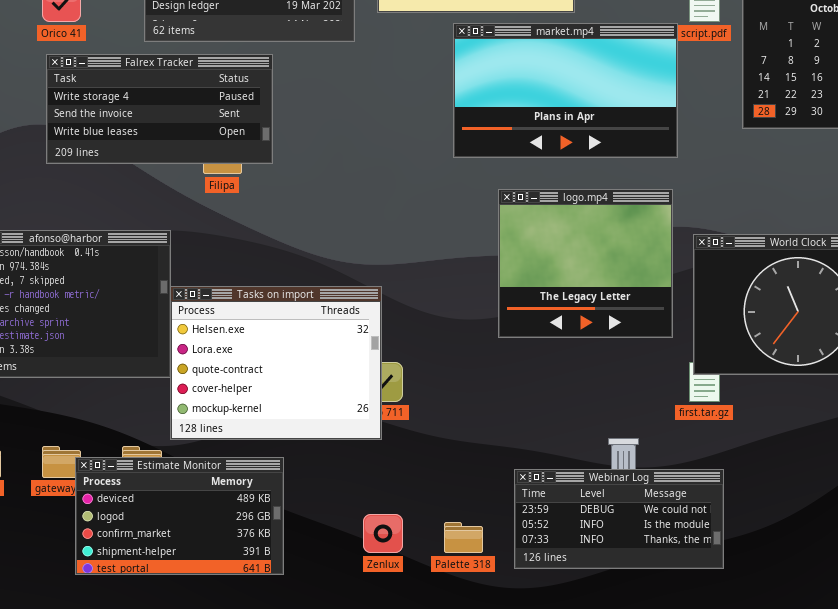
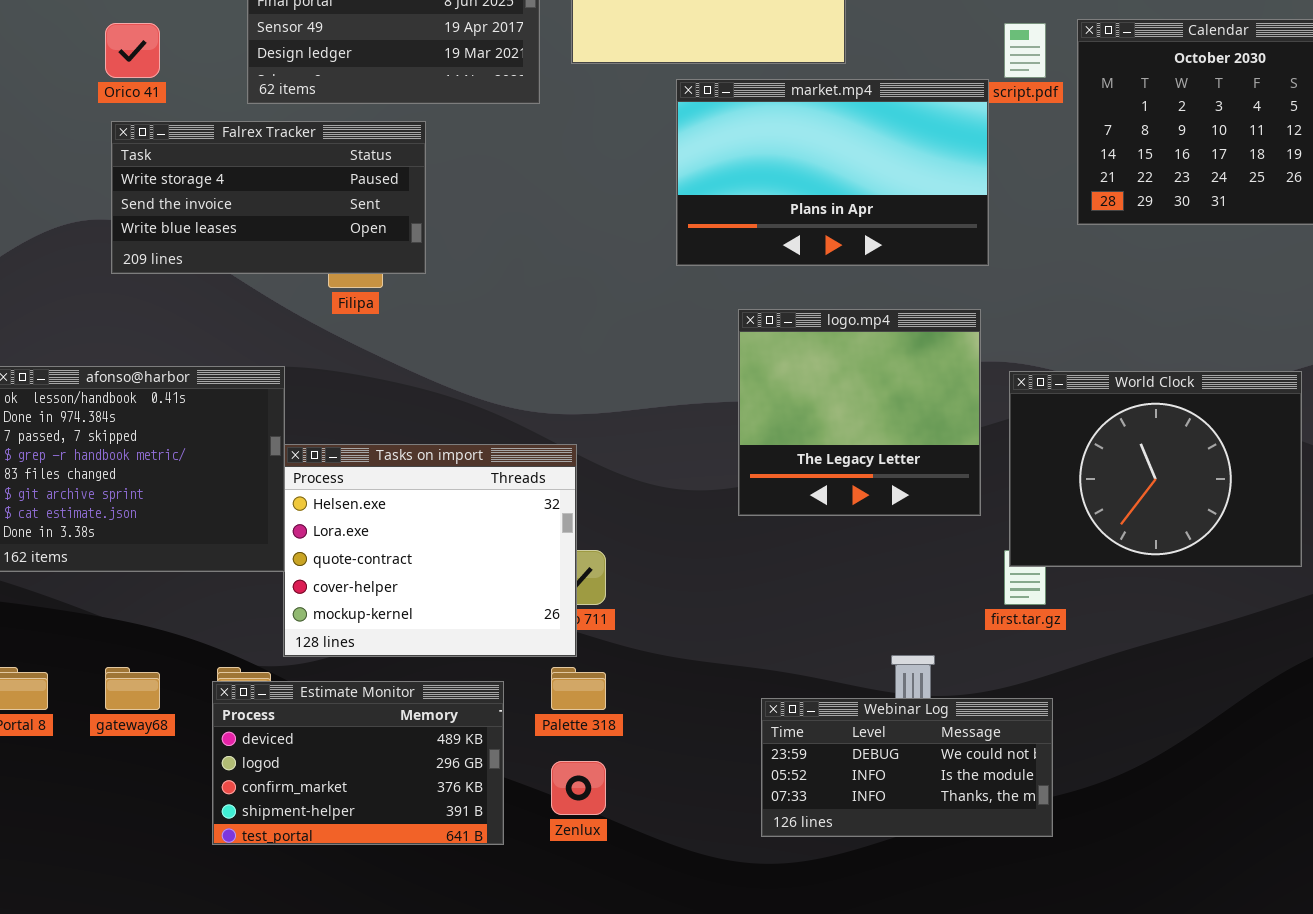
Estimate Monitor: [75,457,284,575] -> [212,681,504,845], moved
Palette 318: [444,522,483,553] -> [551,667,606,710], moved

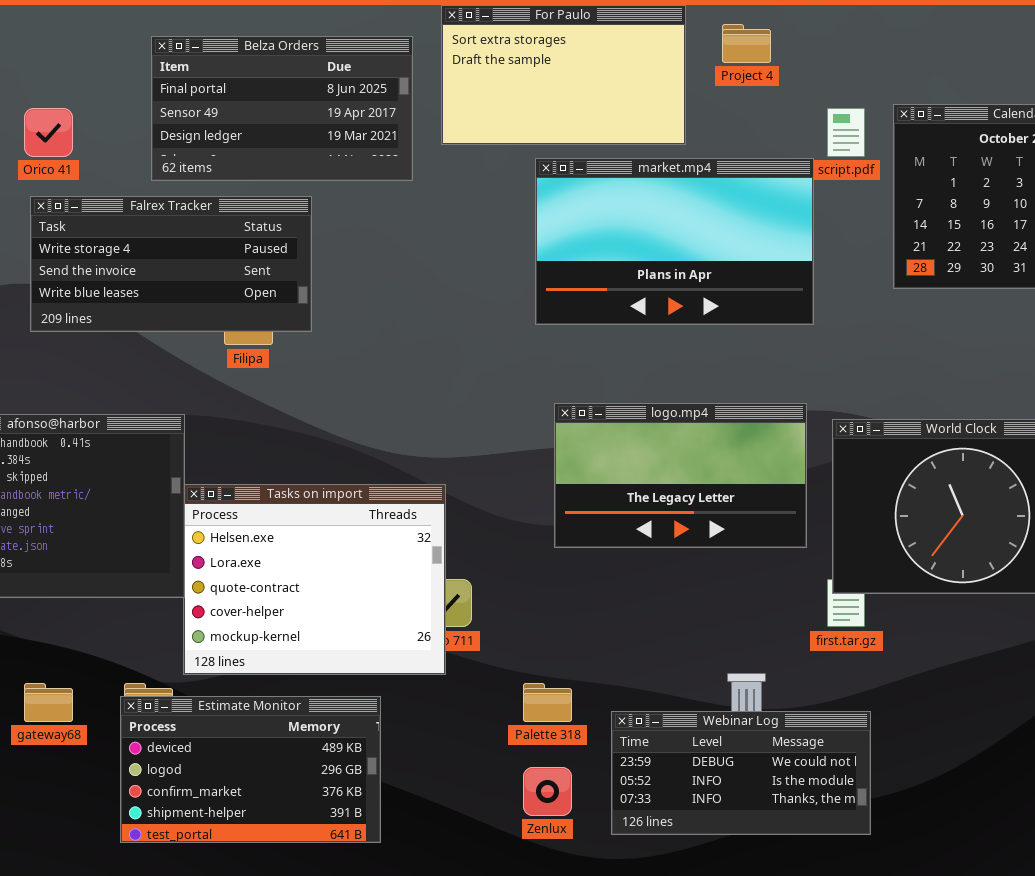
logo.mp4: [738,309,981,516] -> [554,403,807,548], resized
Palette 318: [551,667,606,710] -> [523,683,572,722], moved
Zenlux: [551,761,606,815] -> [523,767,572,816], moved

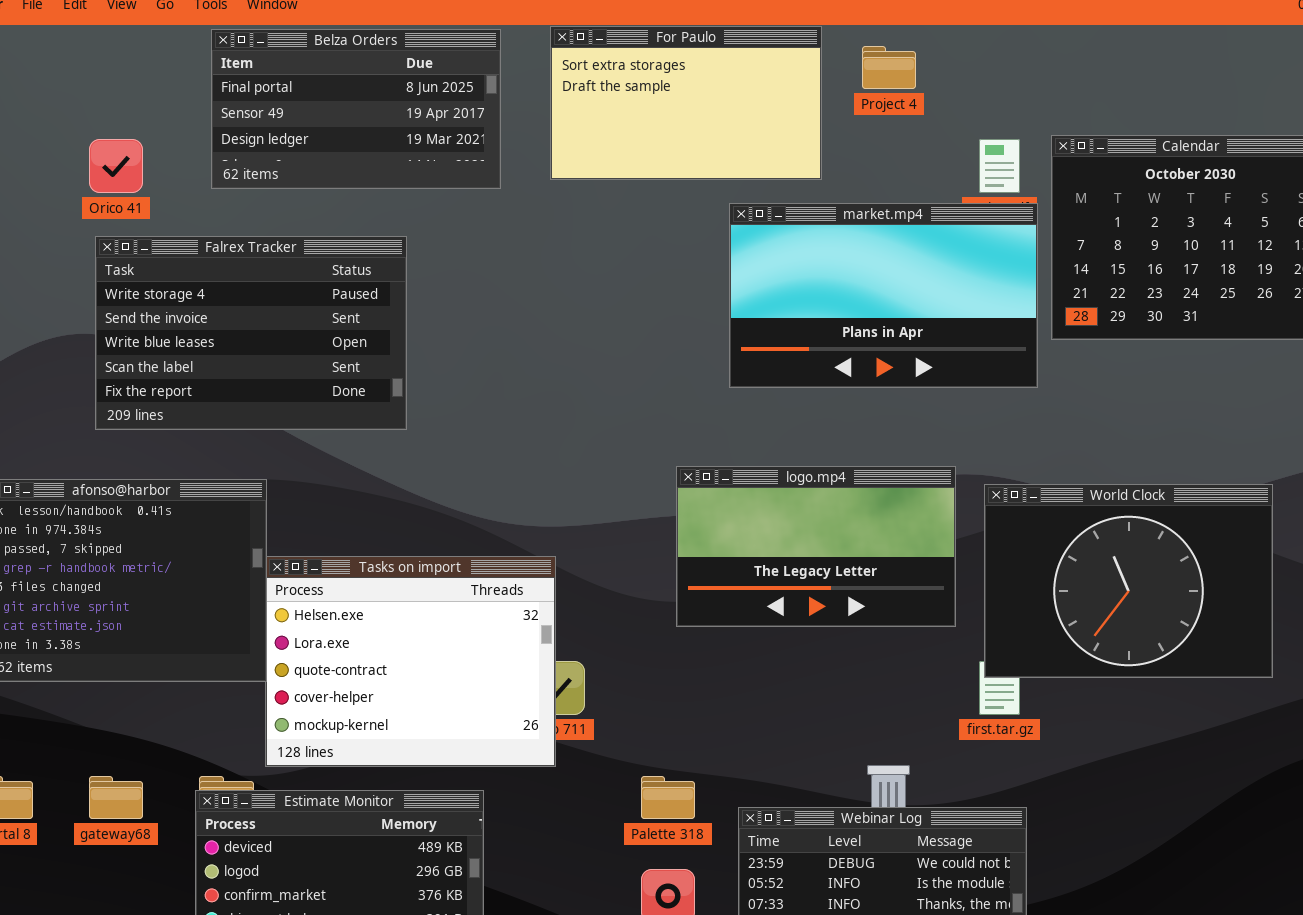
Belza Orders: [151,36,413,181] -> [211,29,501,189], moved
market.mp4: [535,158,814,325] -> [729,203,1038,388], moved
Falrex Tracker: [30,196,312,332] -> [95,236,407,430], resized

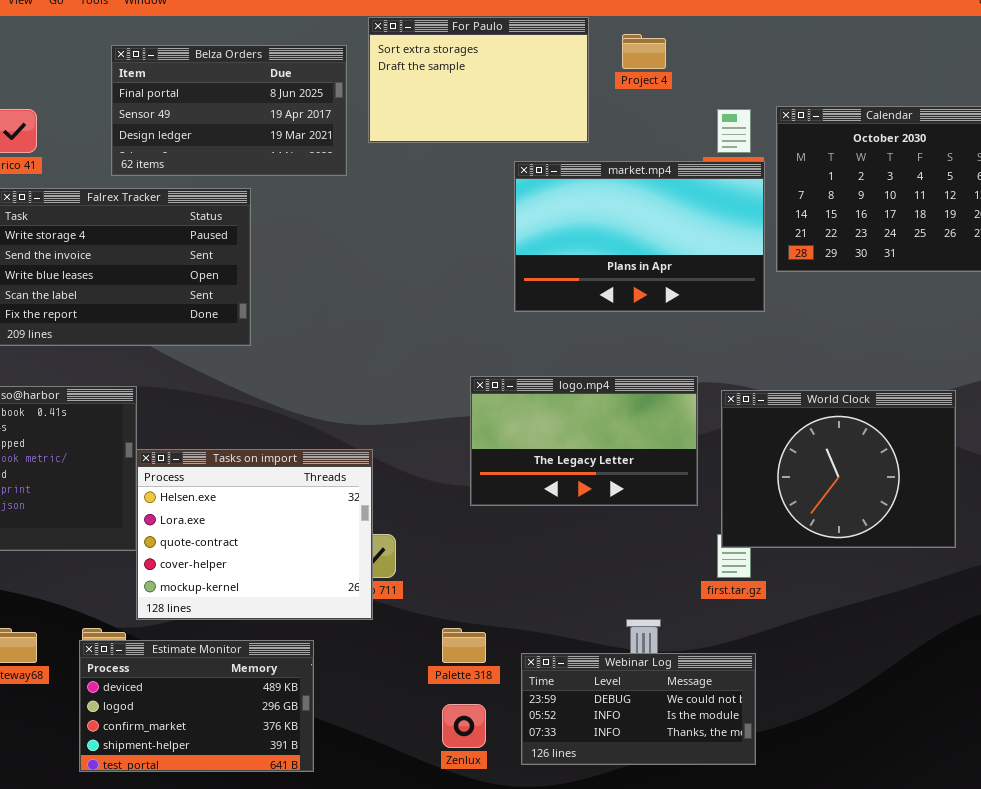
Belza Orders: [211,29,501,189] -> [111,45,347,176], moved

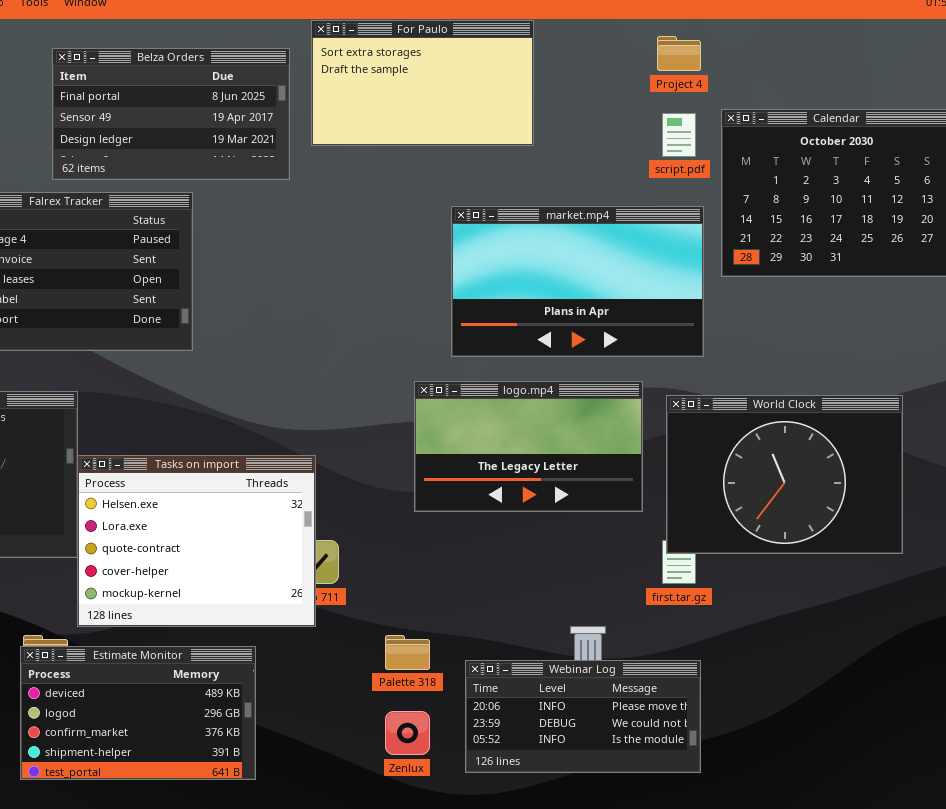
Project 4: [622,34,666,69] -> [657,36,701,71], moved
market.mp4: [514,161,765,312] -> [451,206,704,357], moved
Webinar Log: [521,653,756,765] -> [465,660,701,773], scrolled up 1 row

